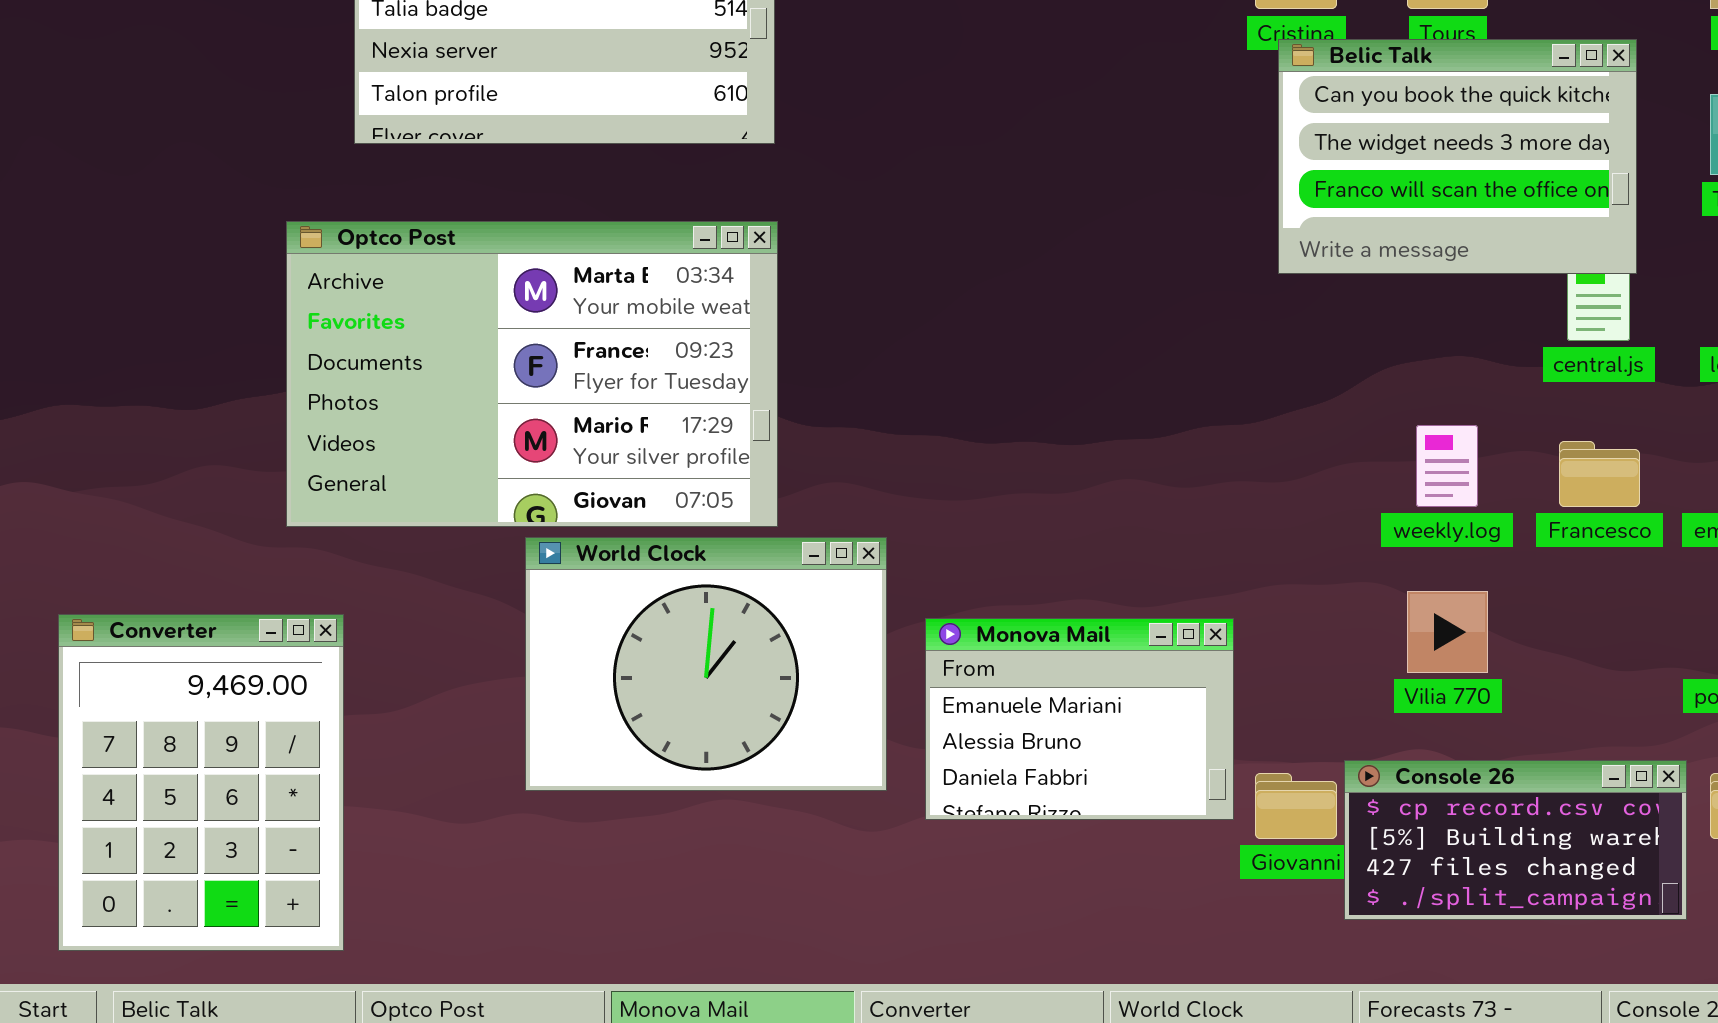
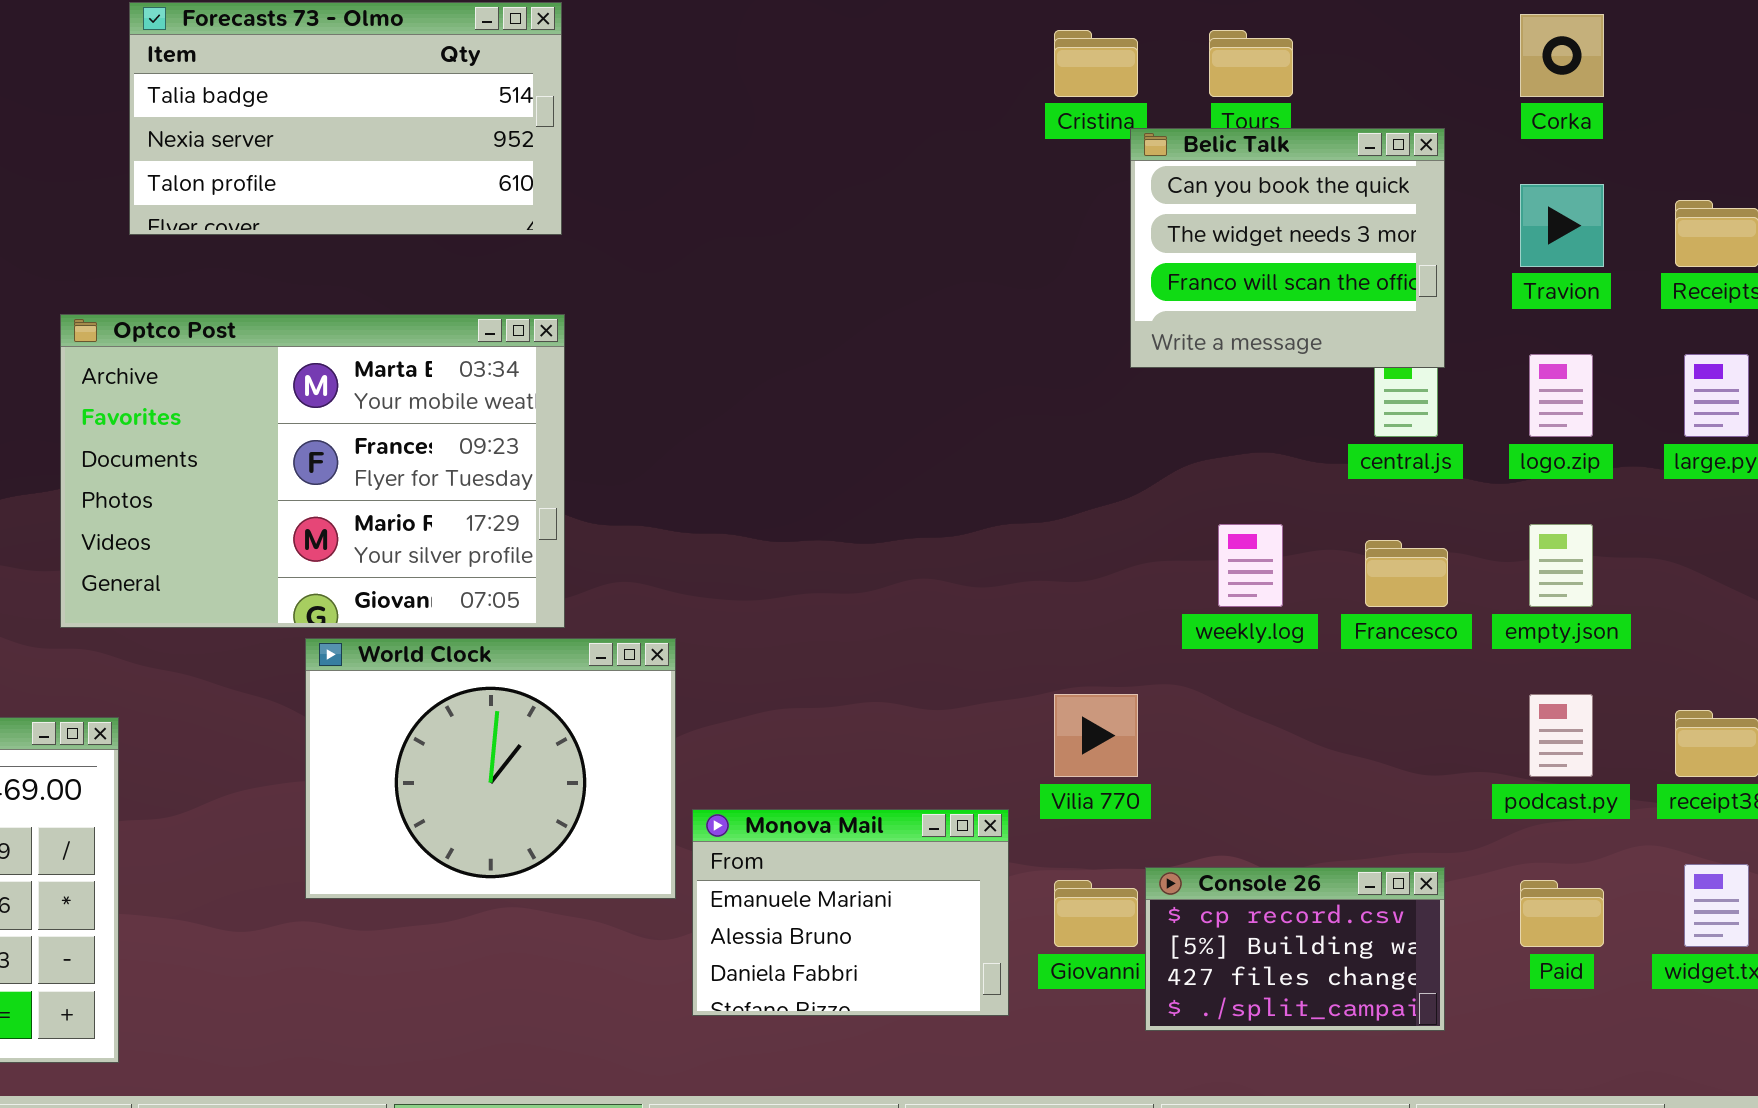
Belic Talk: [1278,39,1637,274] -> [1130,128,1445,368], resized
Vilia 770: [1407,591,1488,673] -> [1054,694,1138,777], moved
Monova Mail: [925,618,1234,820] -> [692,809,1009,1016], moved
Console 26: [1344,760,1687,920] -> [1145,867,1445,1031], resized

